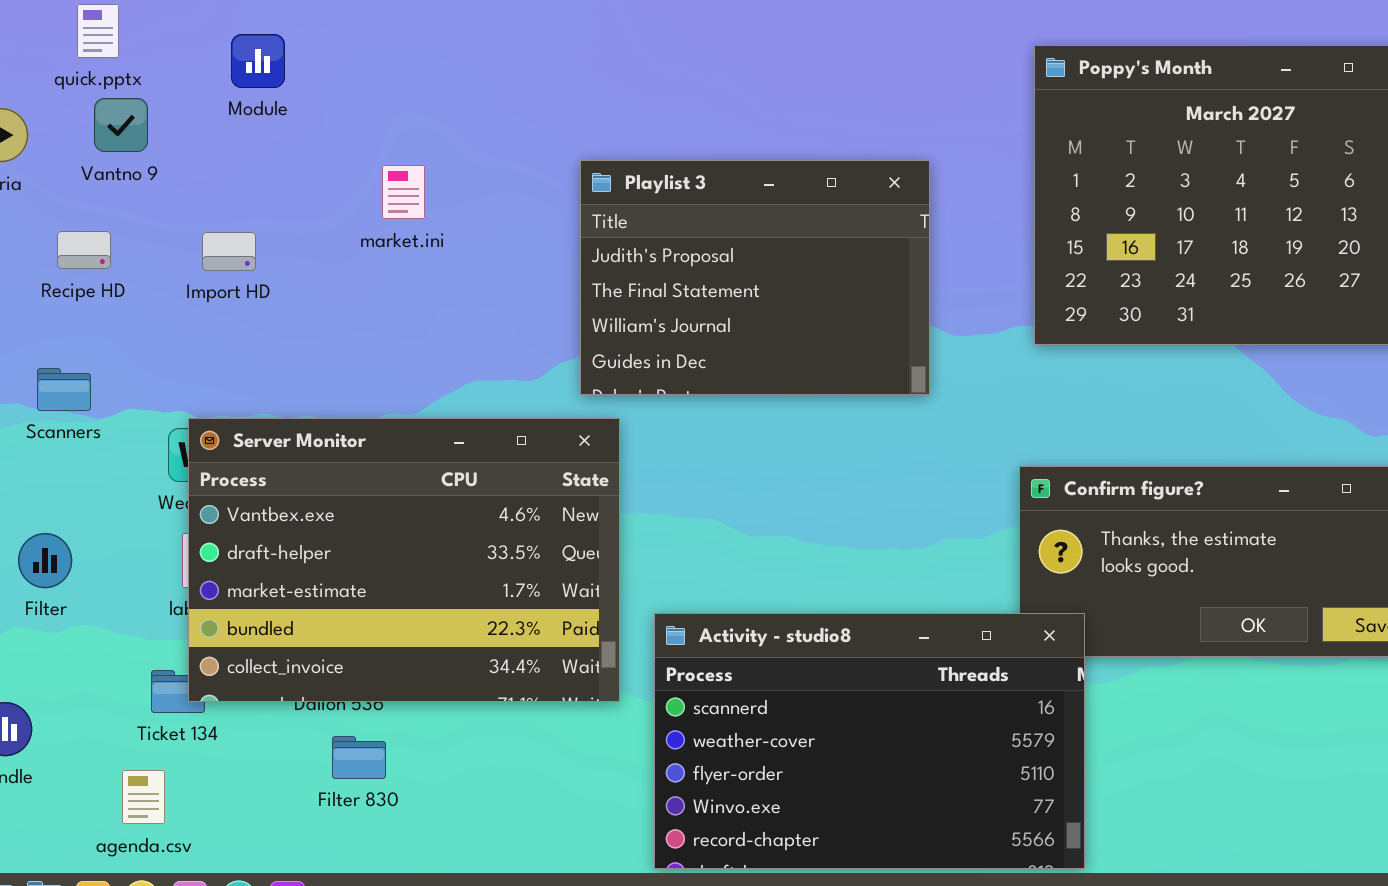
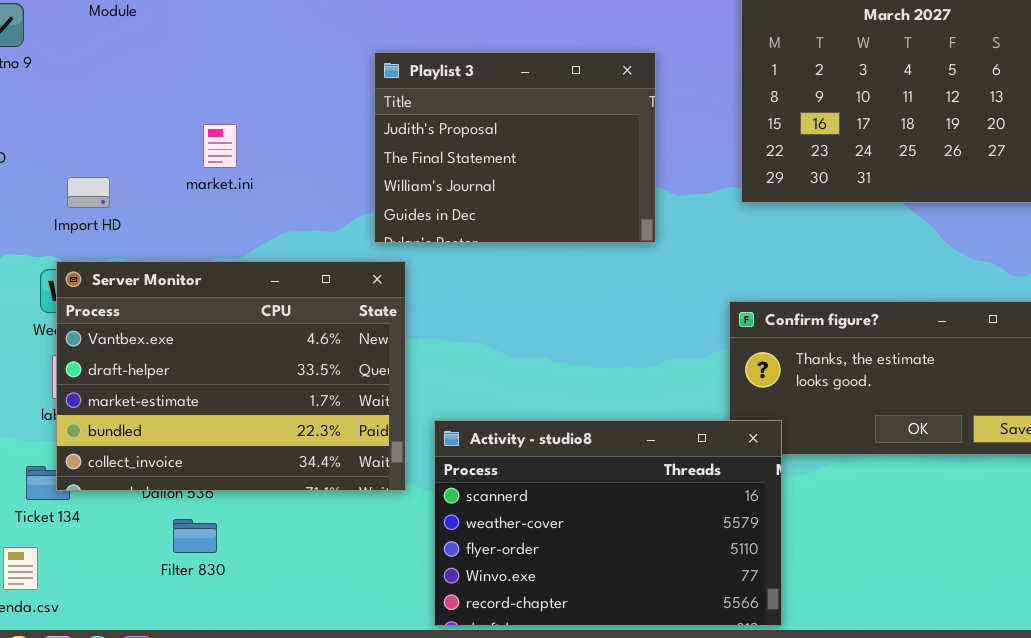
market.ini: [382,165,425,219] -> [203,124,237,168], moved
Import HD: [202,232,256,271] -> [67,177,110,208], moved

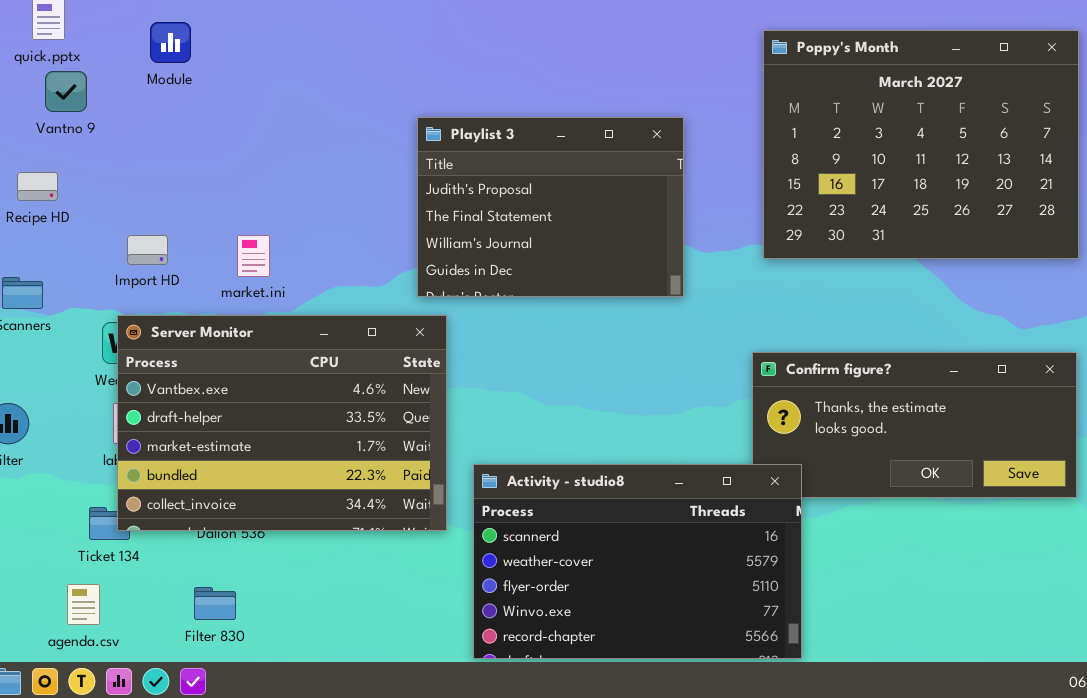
market.ini: [203,124,237,168] -> [237,235,270,277], moved
Filter 830: [173,519,217,553] -> [194,587,236,620], moved

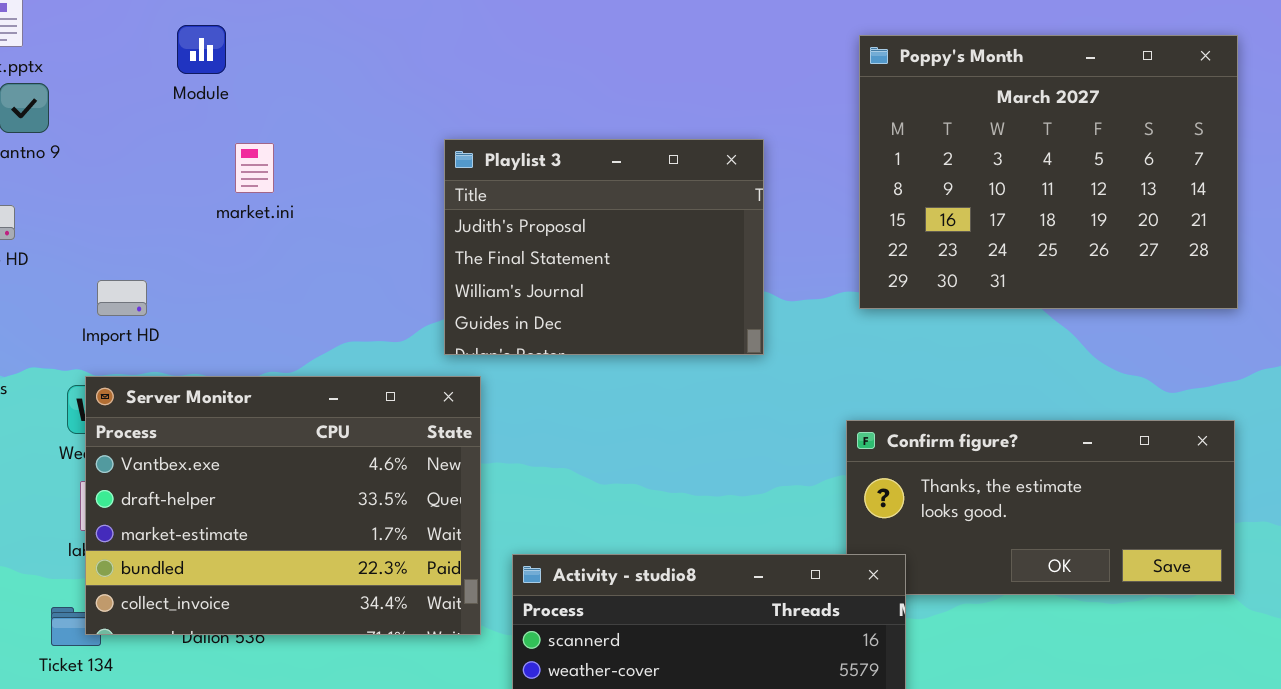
Module: [150,22,191,63] -> [177,25,226,74], moved
market.ini: [237,235,270,277] -> [235,143,274,193], moved

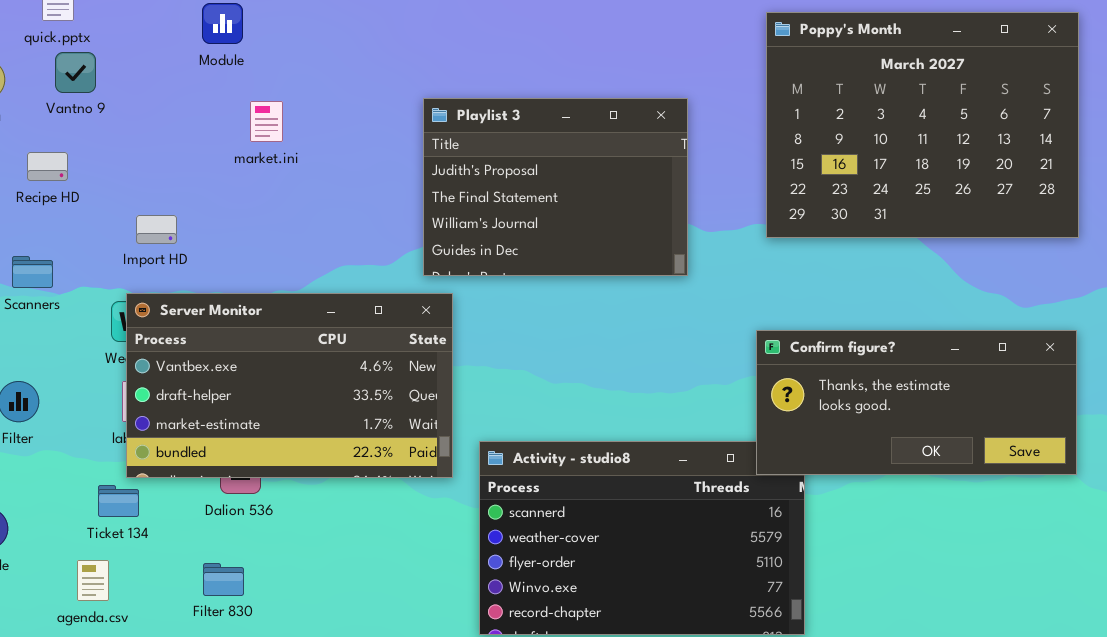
Server Monitor: [85,376,481,635] -> [126,293,453,478], resized
Confirm figure?: [846,420,1235,595] -> [756,330,1077,475], raised

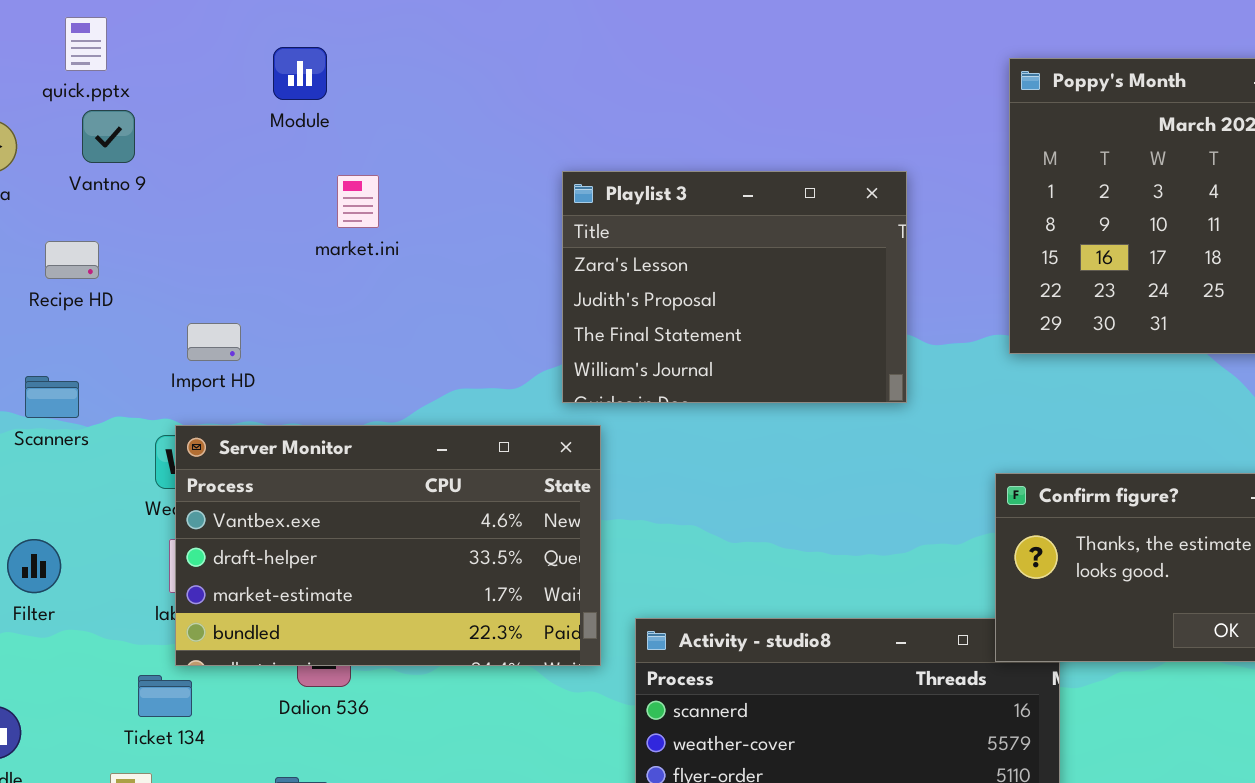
Playlist 3: [423,98,688,276] -> [562,171,907,403], scrolled up 1 row

